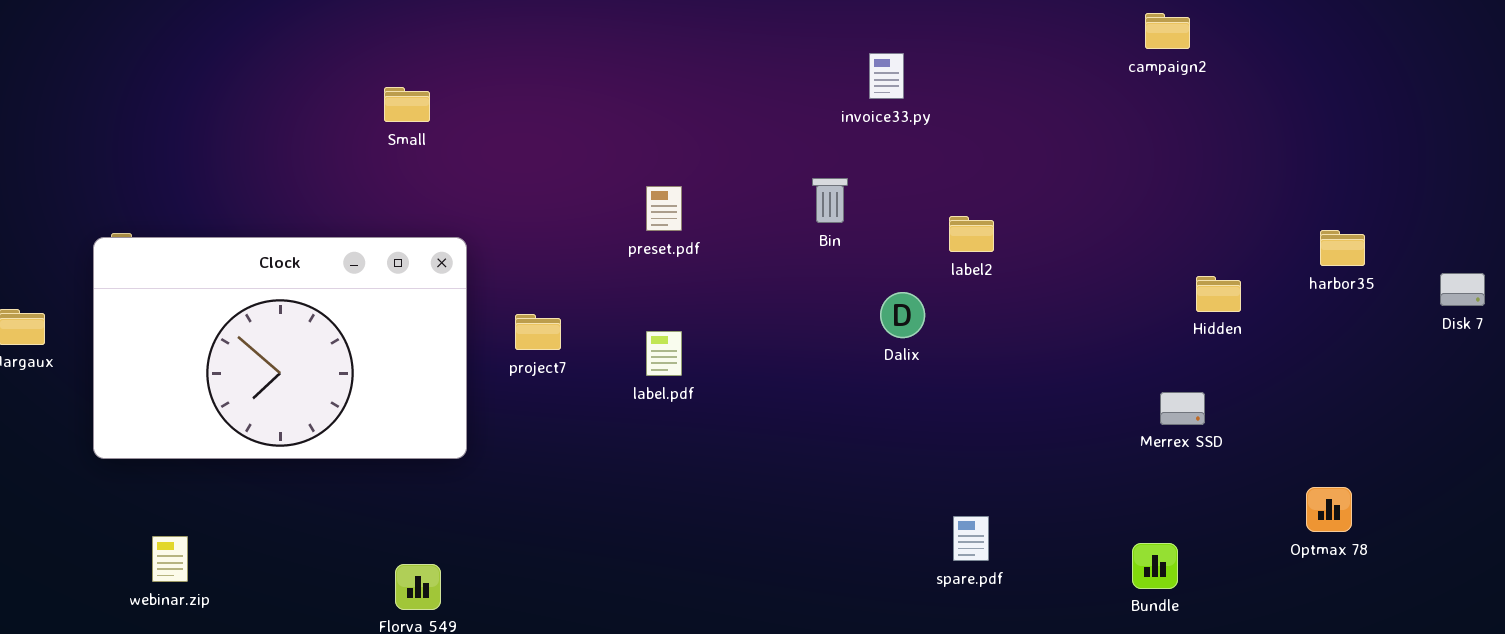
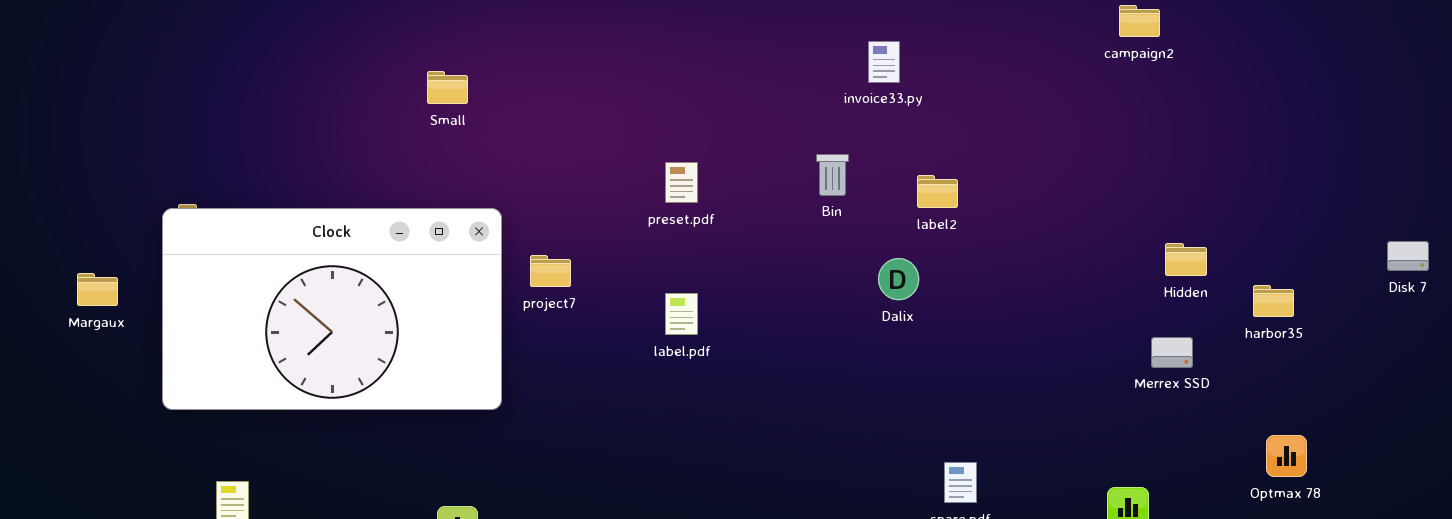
label2: [949,216,994,252] -> [917,175,958,208], moved
harbor35: [1320,230,1365,266] -> [1253,285,1294,317], moved
project7: [515,314,561,350] -> [530,255,571,287], moved
Merrex SSD: [1160,392,1205,425] -> [1151,337,1193,368], moved

